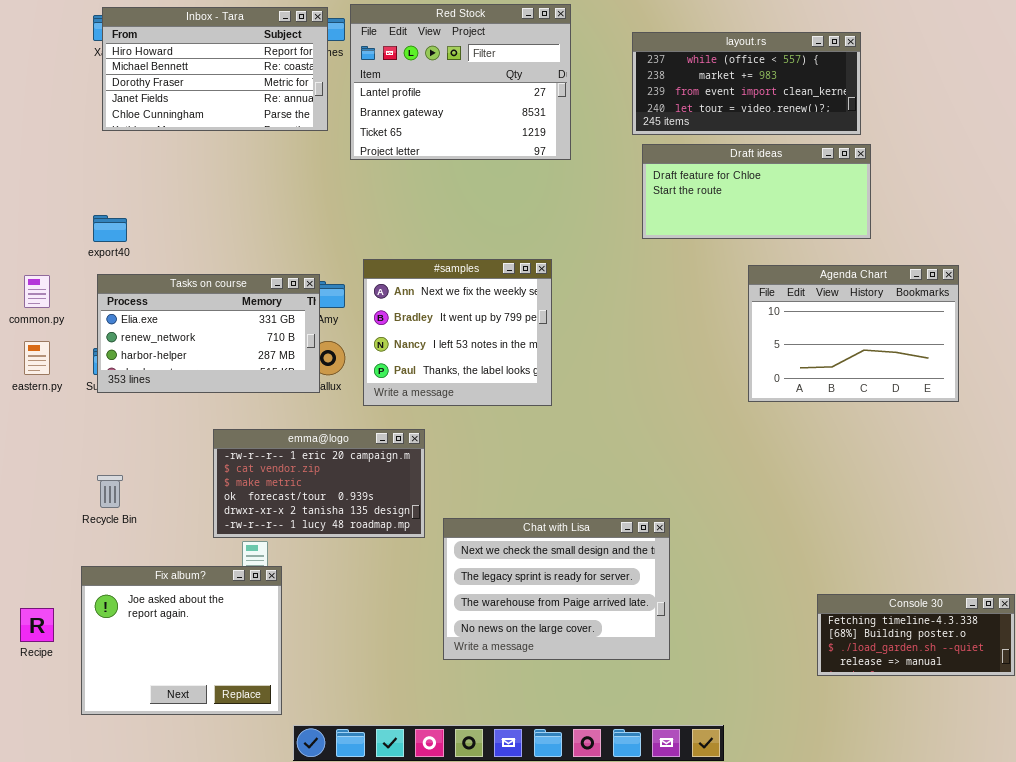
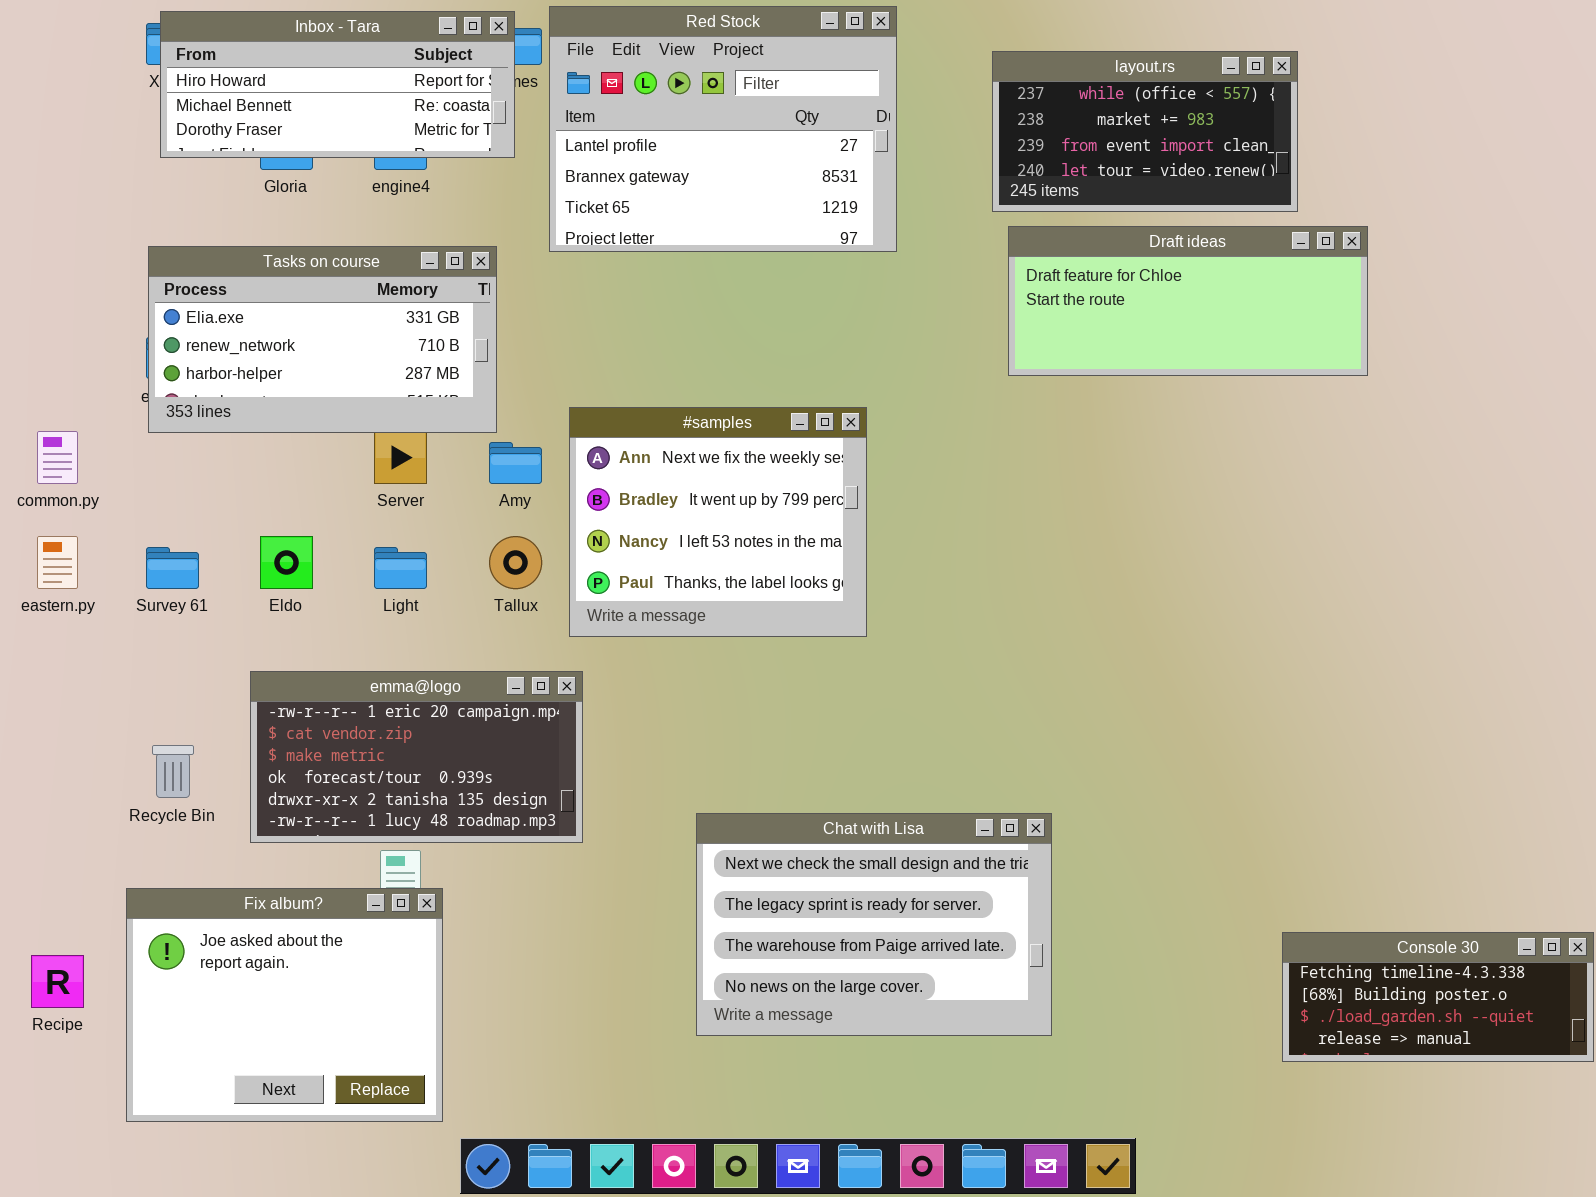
Inbox - Tara: [102,7,328,131] -> [160,11,515,158], resized
layout.rs: [632,32,861,135] -> [992,51,1298,212], resized
Agenda Chart: [748,265,959,402] -> none, closed
Tasks on course: [97,274,320,393] -> [148,246,497,433], moved
emma@logo: [213,429,425,538] -> [250,671,583,843], moved

